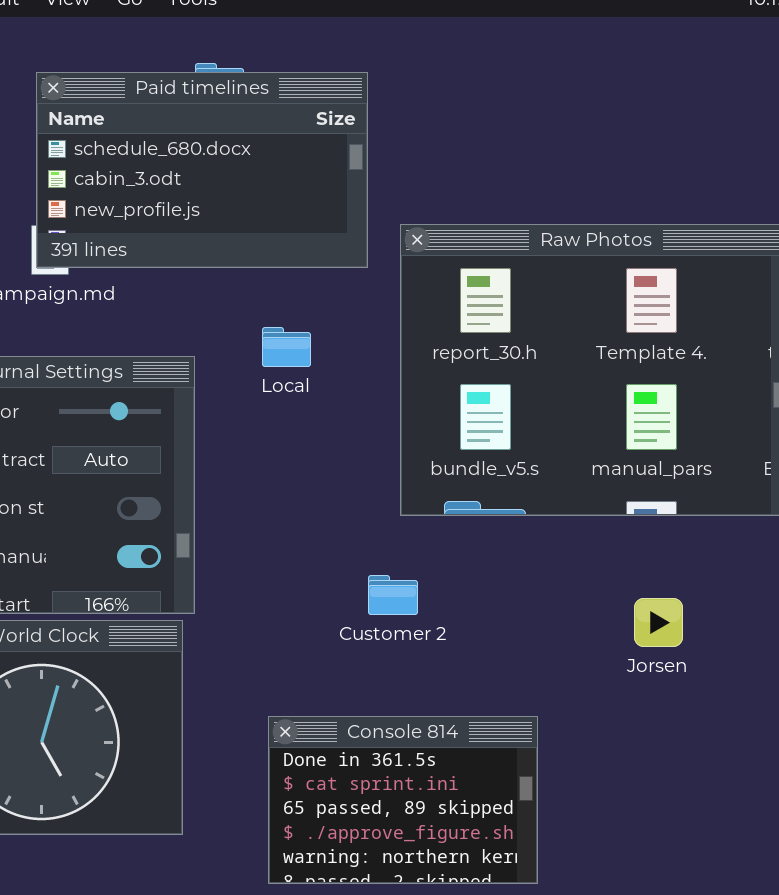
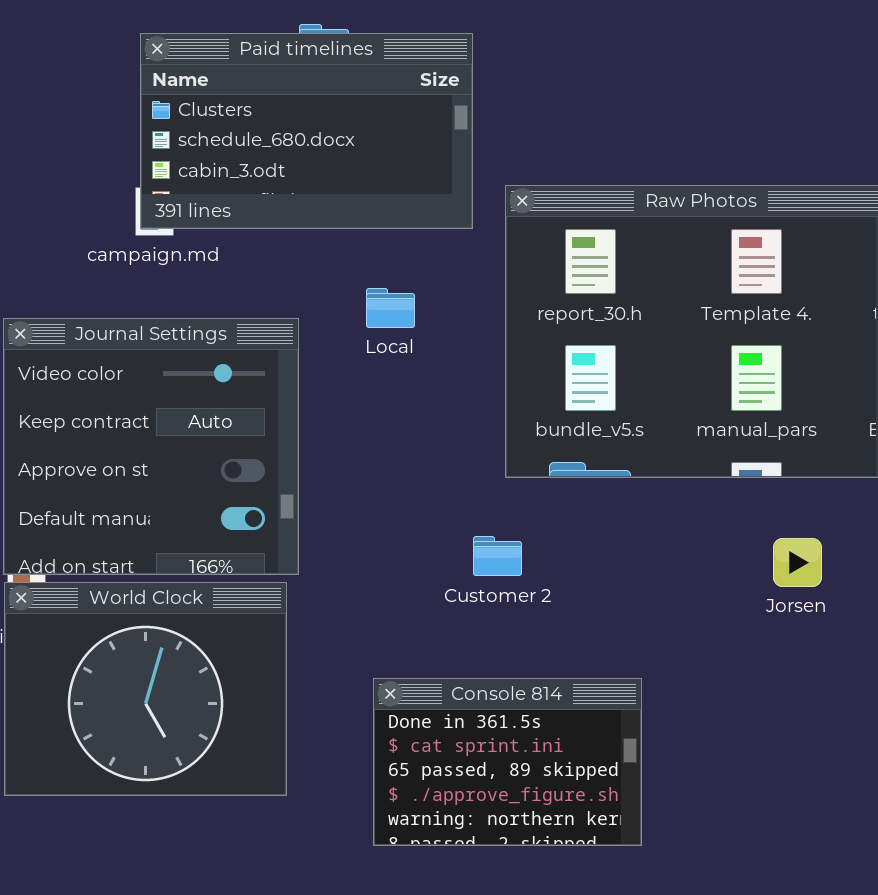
Paid timelines: [36,72,368,268] -> [140,33,473,229], scrolled up 1 row
Jorsen: [634,598,683,647] -> [773,538,822,587], moved

